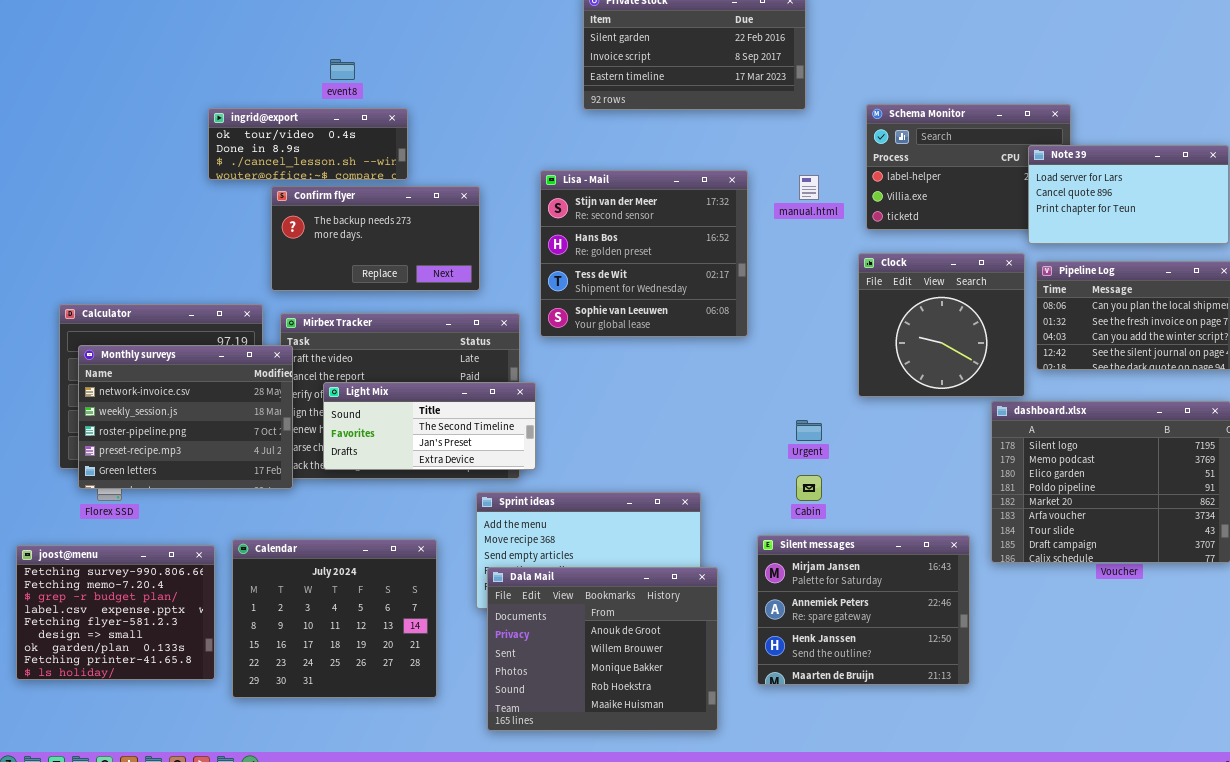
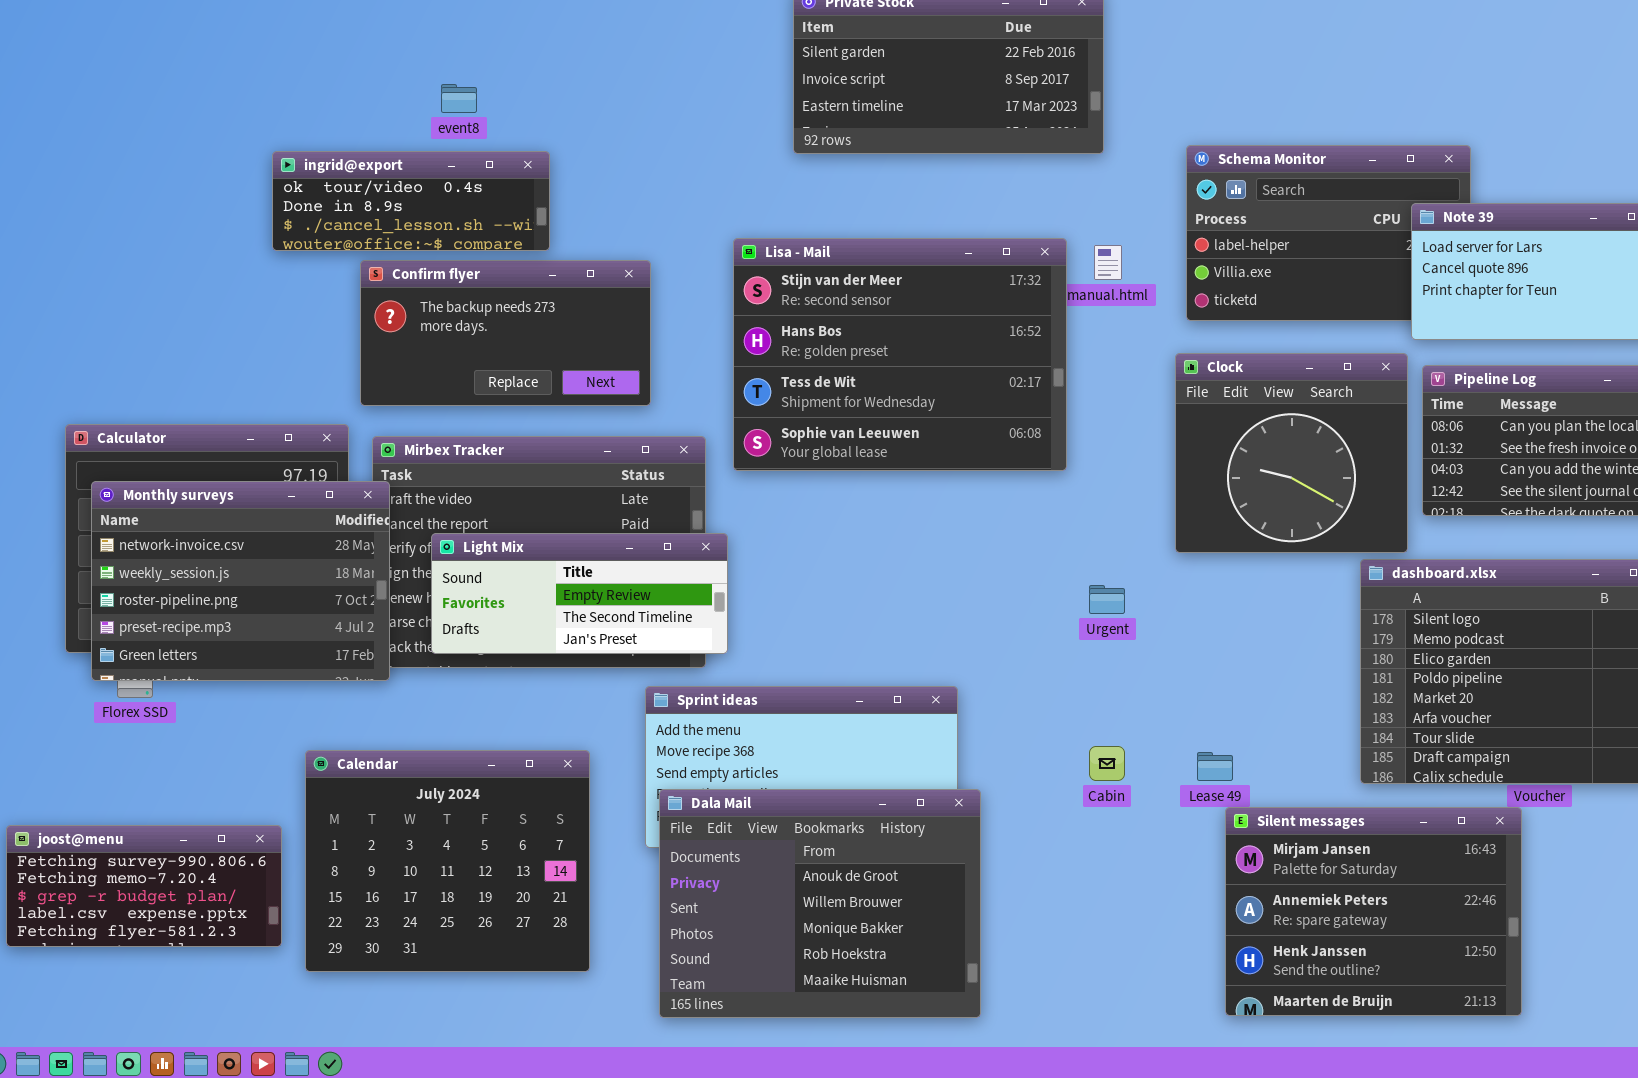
Lisa - Mail: [540,170,748,337] -> [733,238,1067,471], resized
Light Mix: [323,382,536,470] -> [431,533,728,654], scrolled up 1 row
Cabin: [796,475,822,501] -> [1089,746,1125,781], moved
Silent messages: [757,535,970,685] -> [1225,807,1522,1016], moved
joost@menu: [16,545,215,680] -> [6,825,282,947], resized

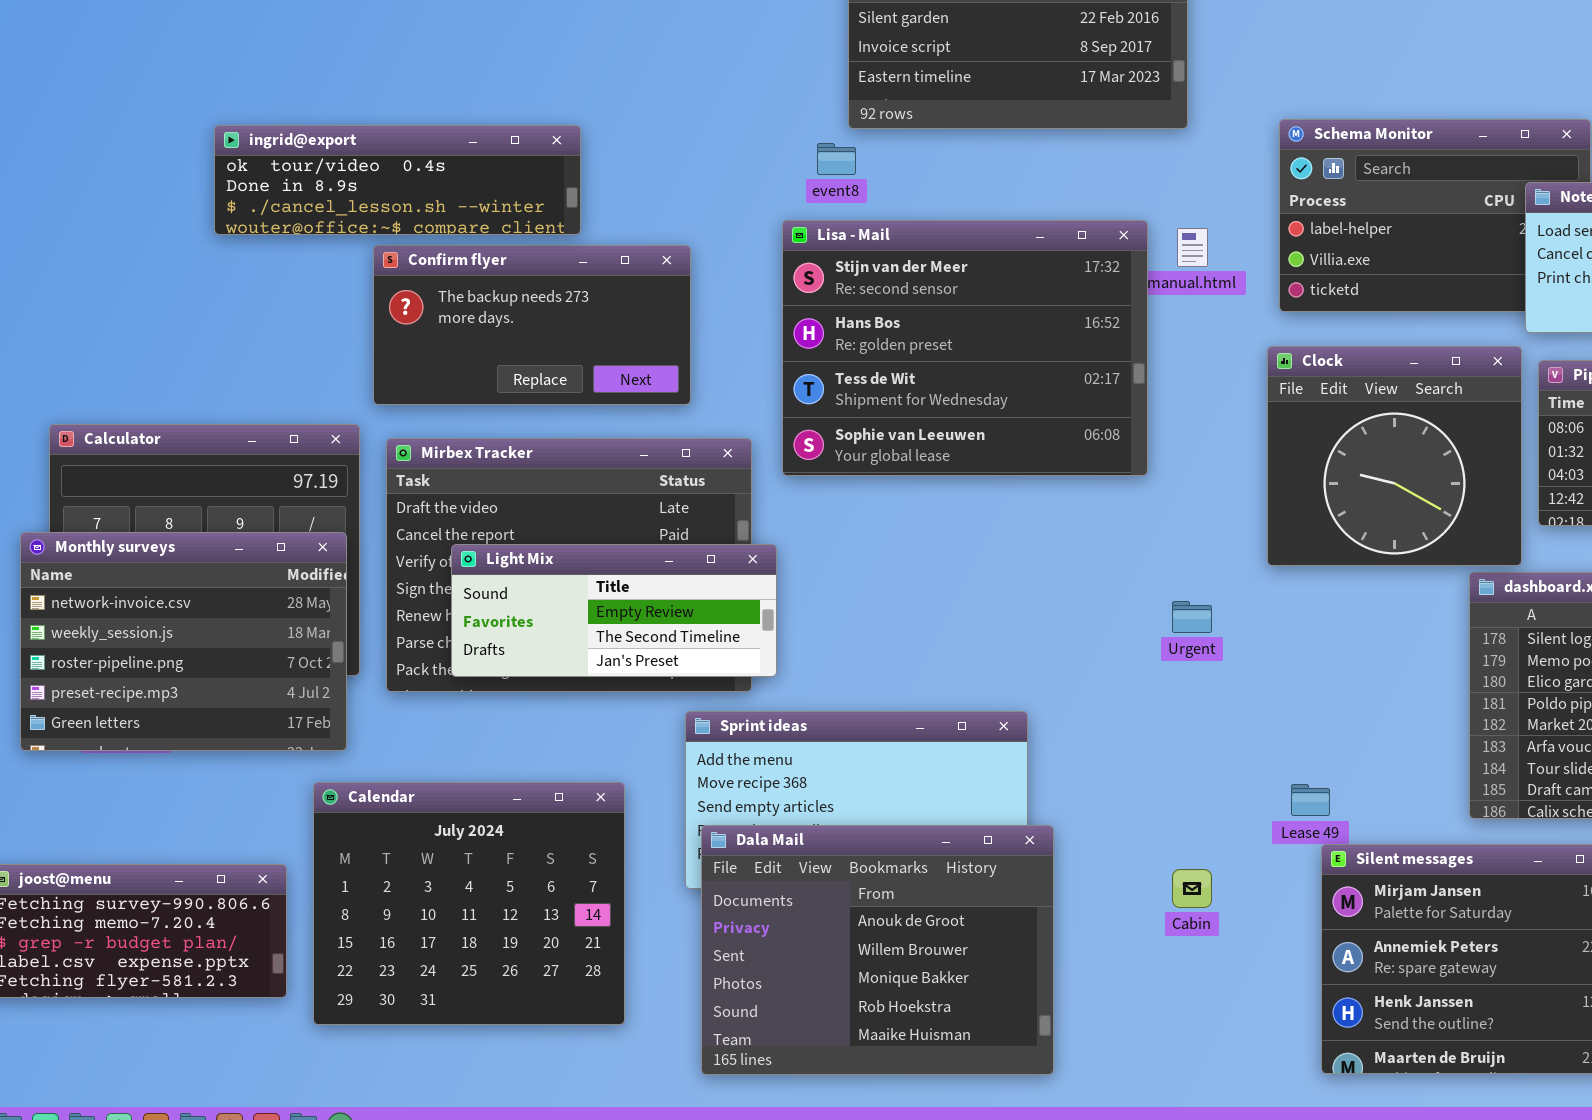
event8: [441,84,477,113] -> [817,143,856,175], moved
ingrid@export: [272,151,550,251] -> [214,125,581,235], resized
Monthly surveys: [91,481,390,681] -> [20,532,347,751], moved
Cabin: [1089,746,1125,781] -> [1172,869,1212,908], moved

